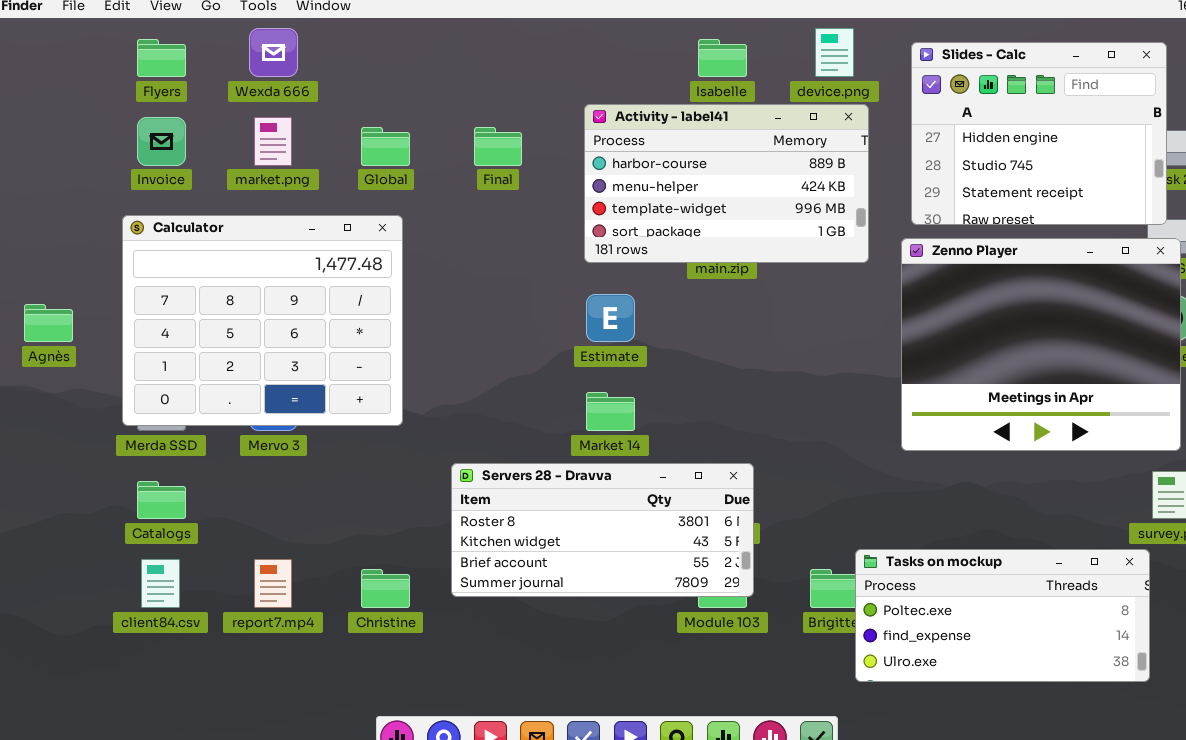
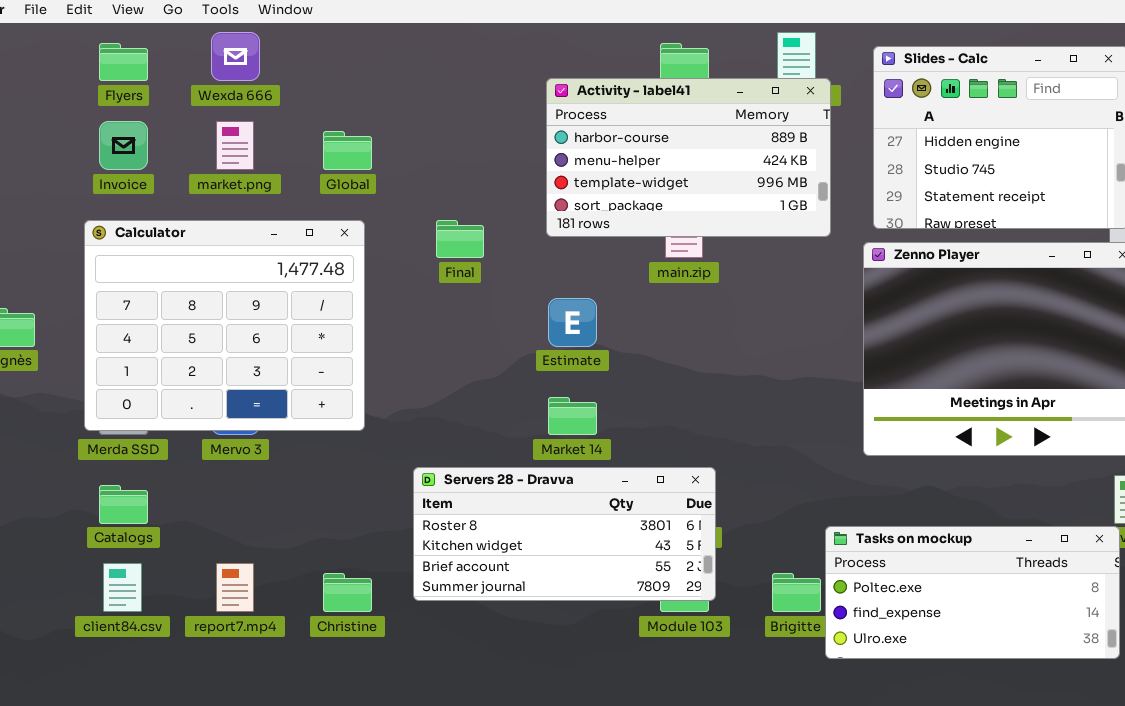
Activity - label41: [584,104,869,263] -> [546,78,831,237], moved
Final: [474,127,522,166] -> [436,220,484,258], moved
Tasks on mockup: [855,549,1150,682] -> [825,526,1120,659], moved

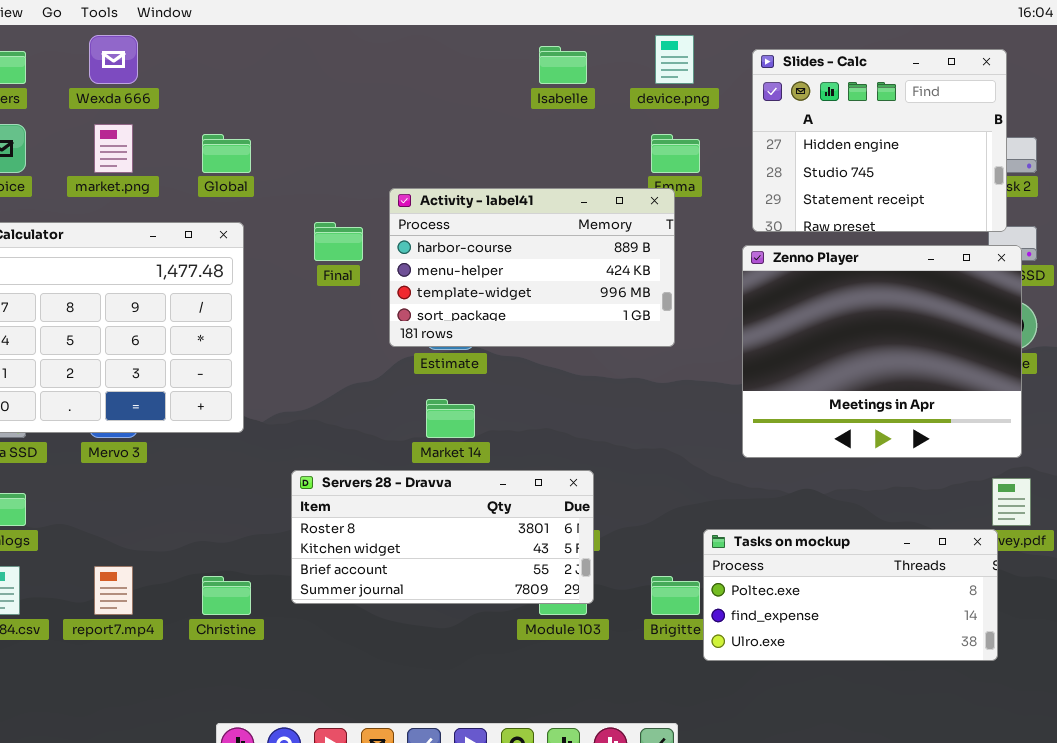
Activity - label41: [546,78,831,237] -> [389,188,675,347], moved

